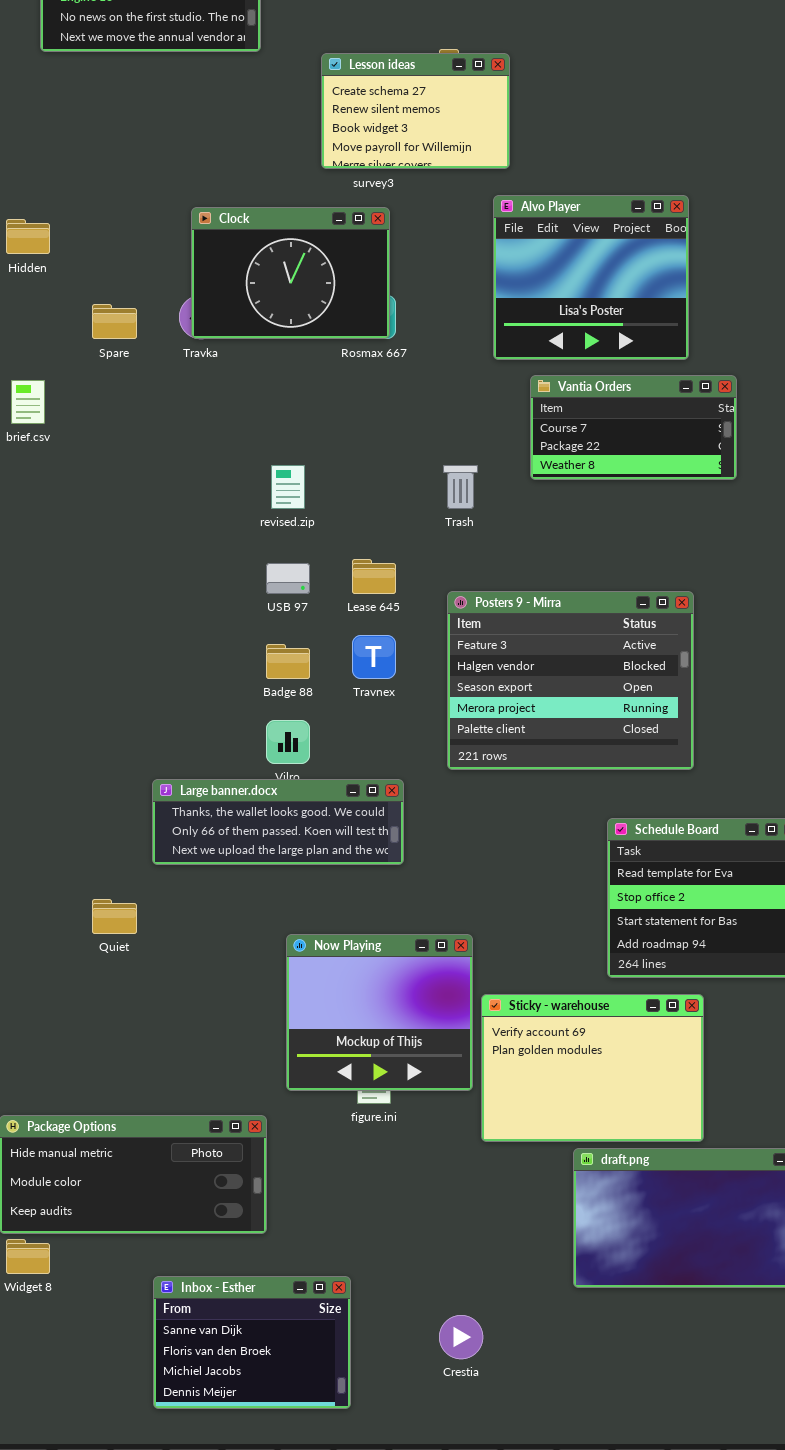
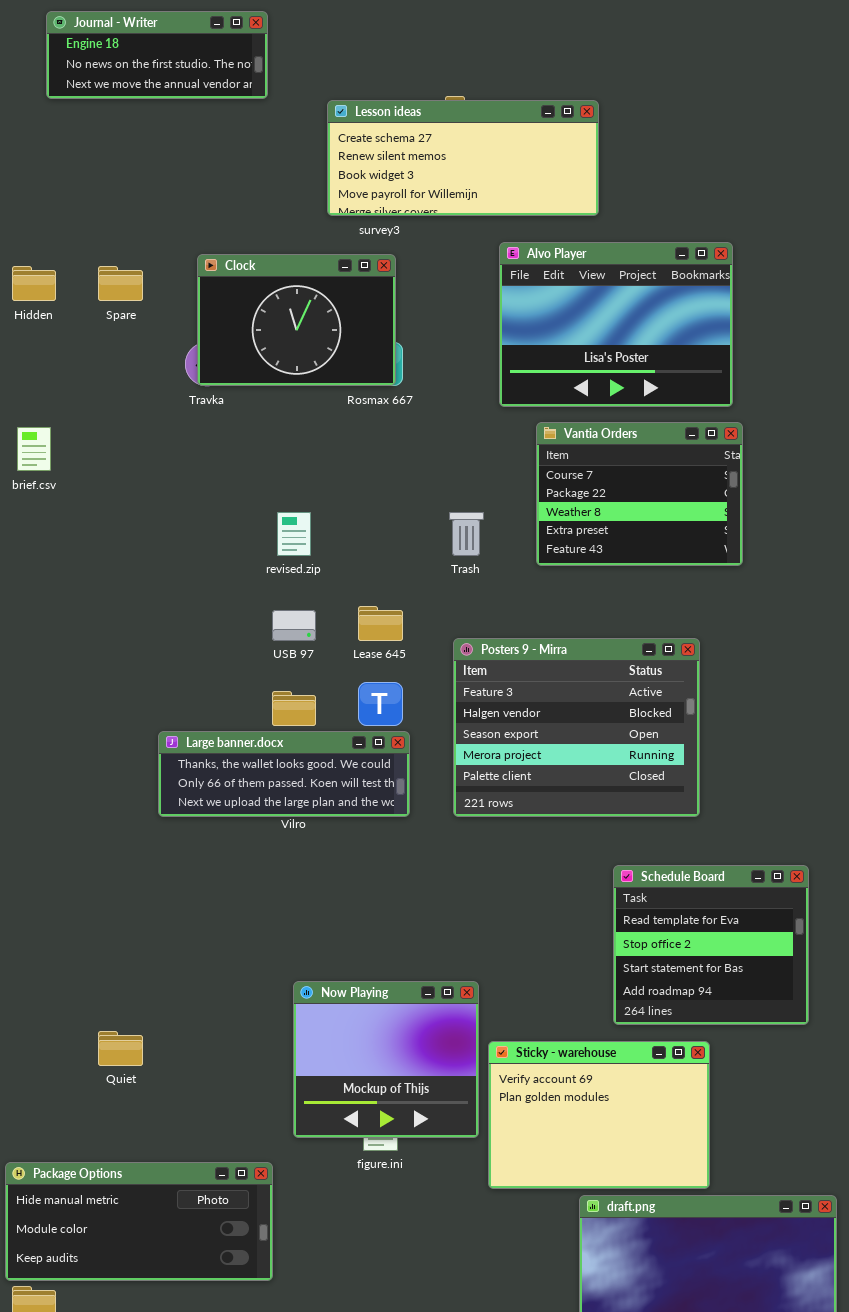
Lesson ideas: [321,53,510,169] -> [327,100,599,216], resized
Alvo Player: [493,195,689,360] -> [499,242,733,407], resized
Spare: [92,304,137,339] -> [98,266,143,301], moved
Vantia Orders: [530,375,737,480] -> [536,422,743,566], resized
Large banner.docx: [152,779,404,865] -> [158,731,410,817], moved
Quiet: [92,899,137,934] -> [98,1031,143,1066], moved

